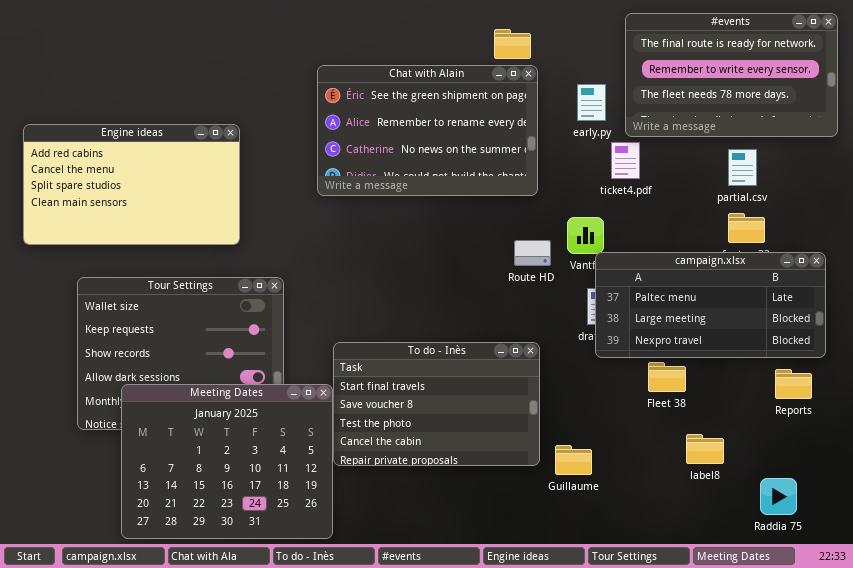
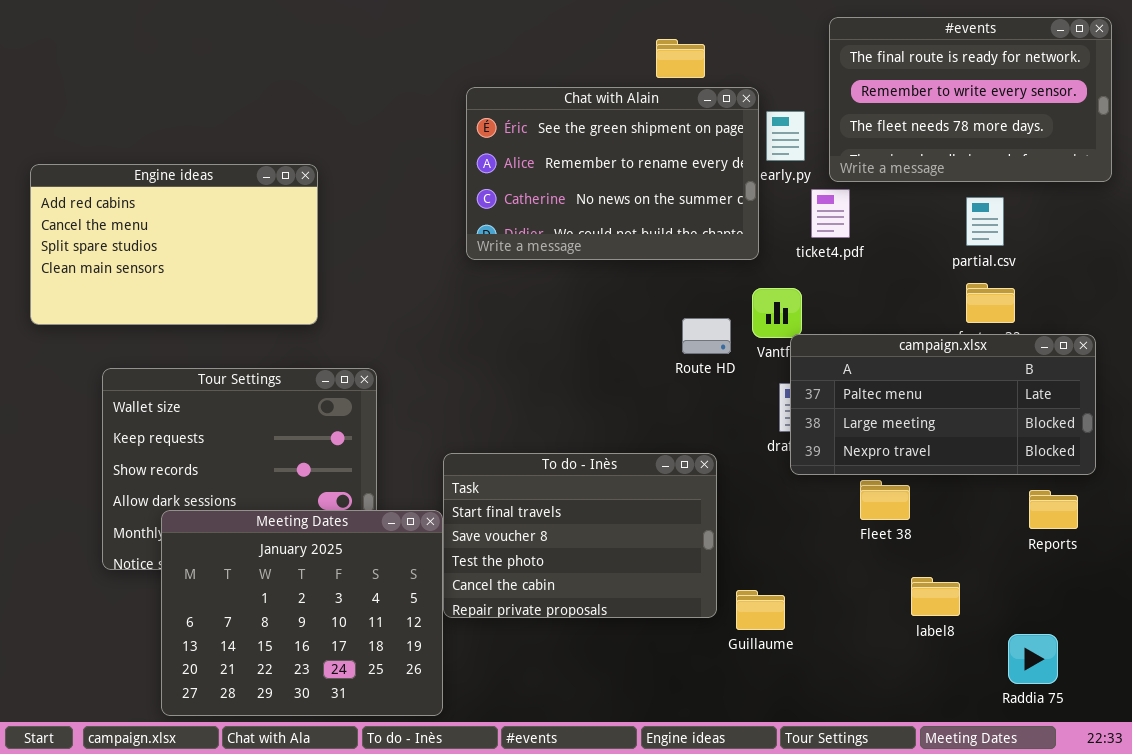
Chat with Alain: [317,65,538,196] -> [466,87,759,260], moved

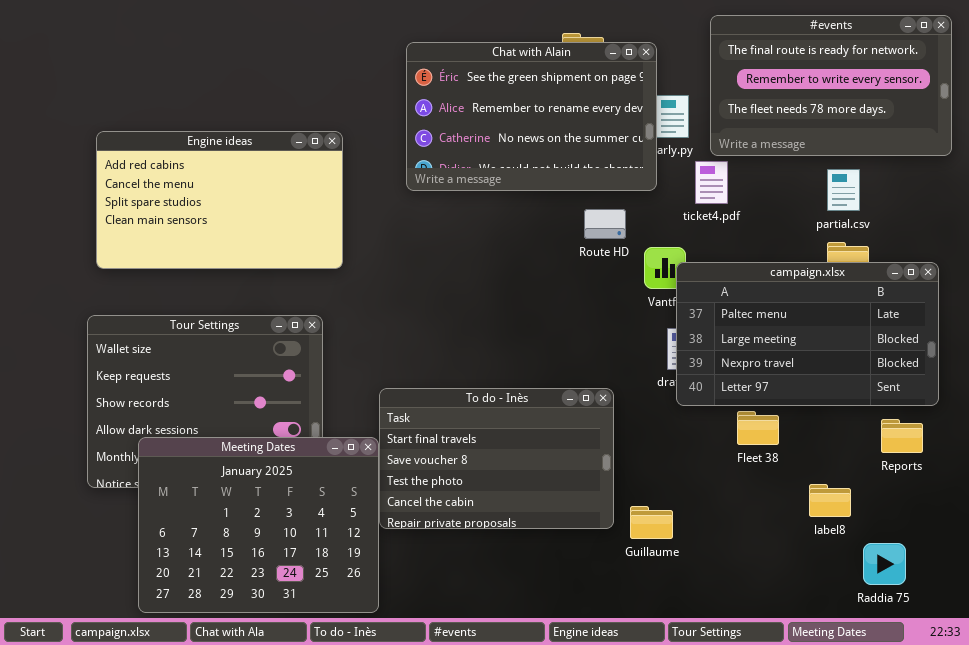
Chat with Alain: [466,87,759,260] -> [406,42,657,191], moved
Engine ideas: [30,164,318,325] -> [96,131,343,269], moved
Route HD: [682,318,731,354] -> [584,209,626,239], moved
campaign.xlsx: [790,334,1096,475] -> [676,262,939,406], resized
label8: [911,577,960,616] -> [809,484,851,517], moved

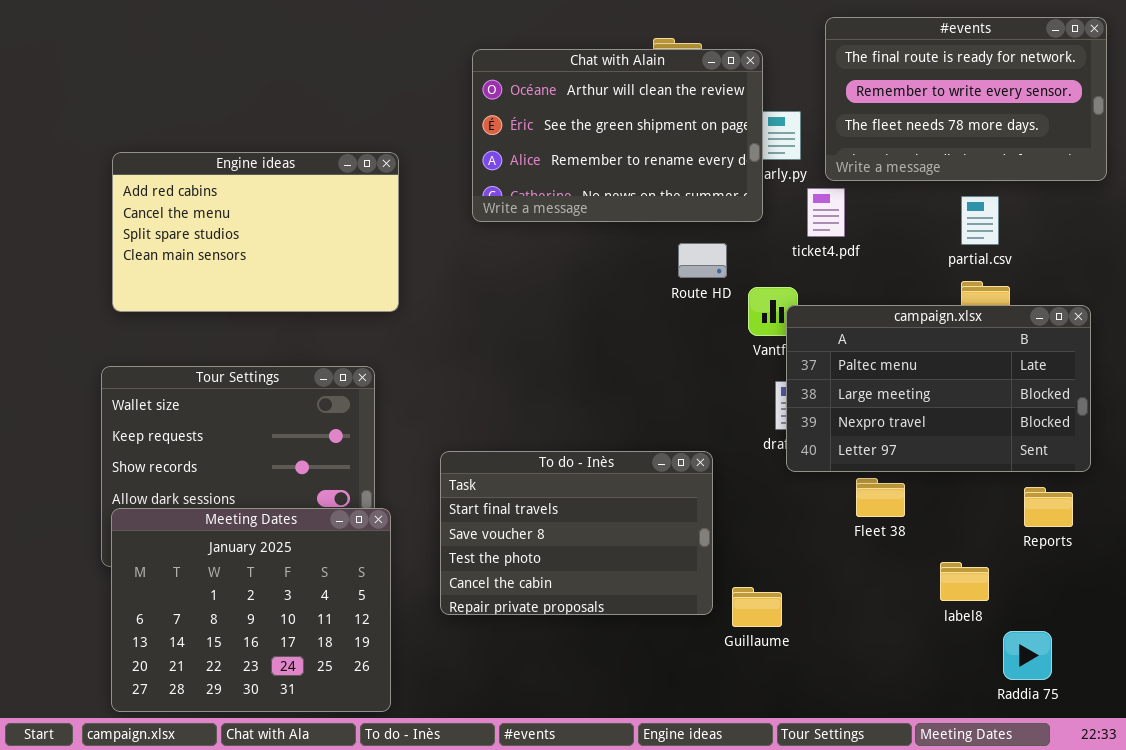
Chat with Alain: [406,42,657,191] -> [472,49,763,222], scrolled up 1 row
Meeting Dates: [138,437,379,613] -> [111,508,391,712], moved

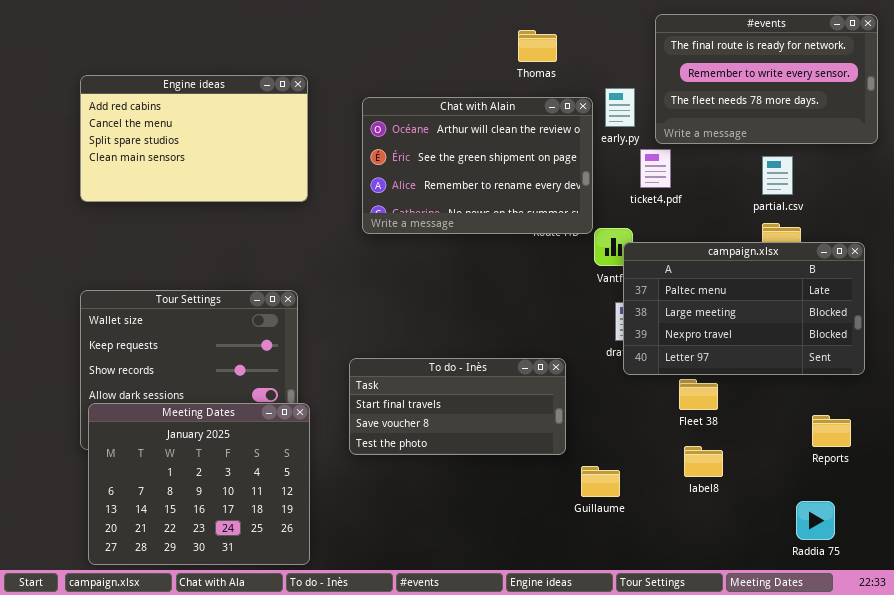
Chat with Alain: [472,49,763,222] -> [362,97,593,234], moved
Engine ideas: [112,152,399,312] -> [80,75,308,202], moved
To do - Inès: [440,451,713,615] -> [349,358,566,455], resized
Reports: [1024,487,1073,527] -> [812,415,851,447], moved
label8: [940,562,989,601] -> [684,446,723,477], moved

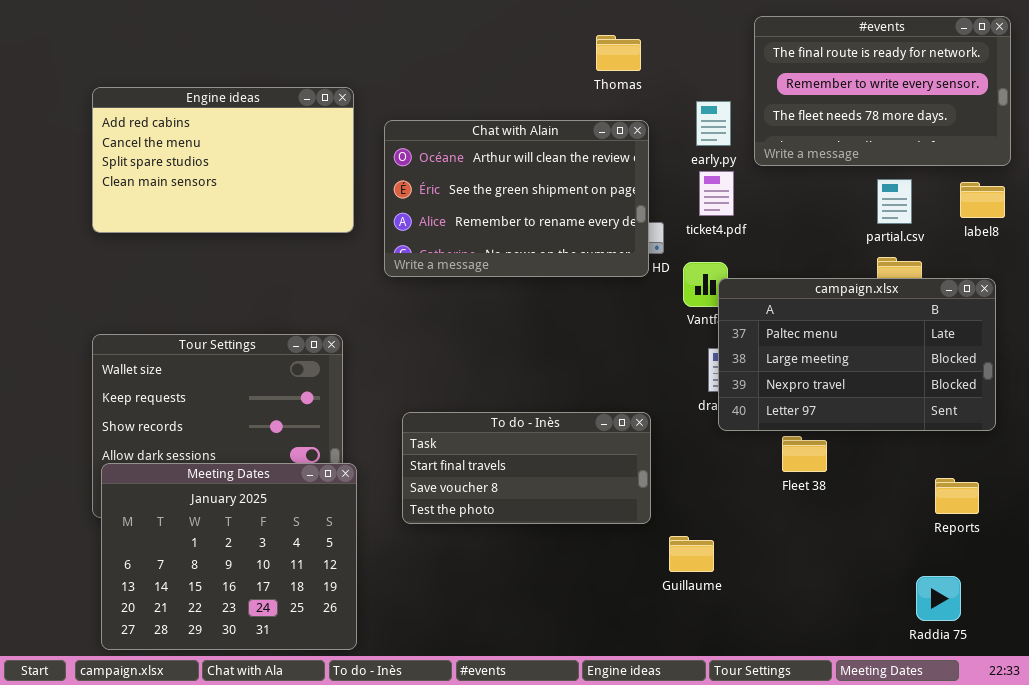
Chat with Alain: [362,97,593,234] -> [384,120,649,277], moved
ticket4.pdf: [640,149,671,188] -> [699,171,734,216], moved
label8: [684,446,723,477] -> [960,182,1005,218], moved

